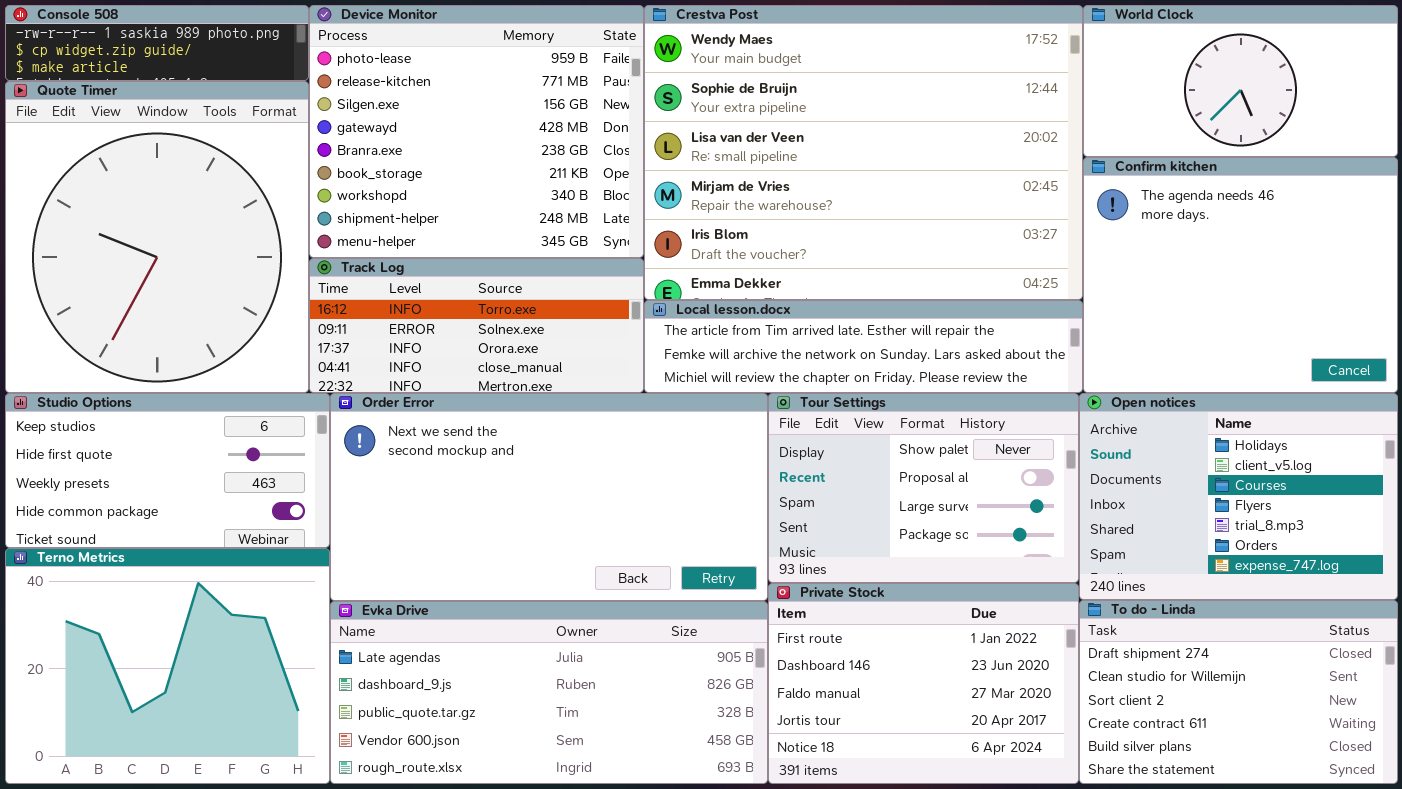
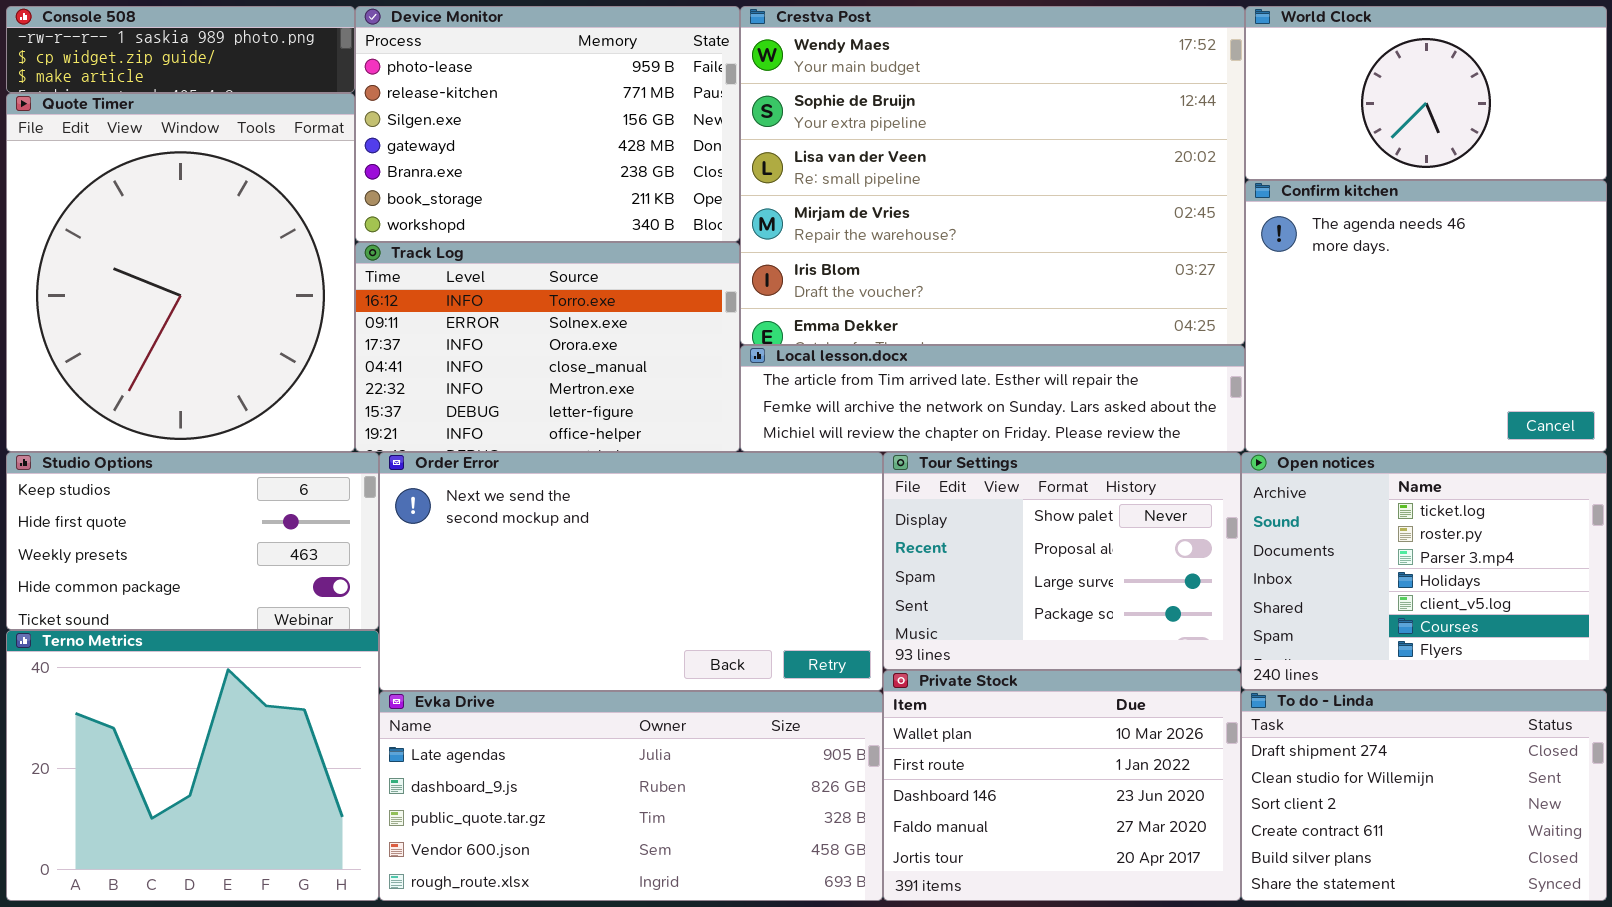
Device Monitor: [309,5,644,258] -> [355,6,740,242], resized
Track Log: [309,258,644,393] -> [355,242,740,452], resized
Open notices: [1079,393,1398,600] -> [1241,452,1607,690], scrolled up 3 rows
Private Stock: [768,583,1079,784] -> [883,670,1241,901], scrolled up 1 row

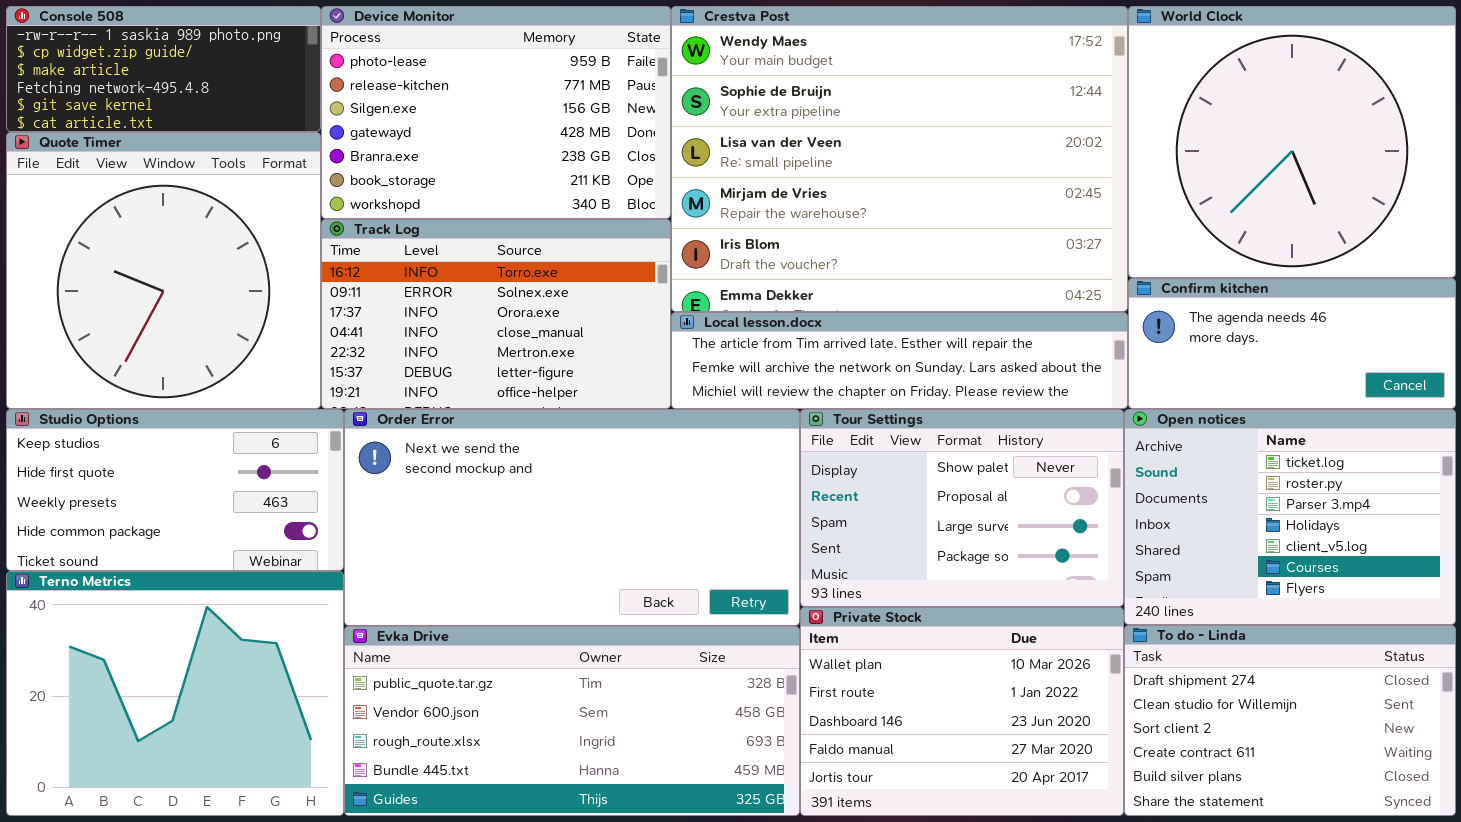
Console 508: [6,6,355,93] -> [6,6,321,132], resized
World Clock: [1245,6,1607,180] -> [1128,6,1456,278], resized
Quote Timer: [6,93,355,452] -> [6,132,321,409], resized
Confirm kitchen: [1245,180,1607,452] -> [1128,278,1456,409], resized
Evka Drive: [379,691,883,901] -> [344,626,800,816], scrolled down 2 rows

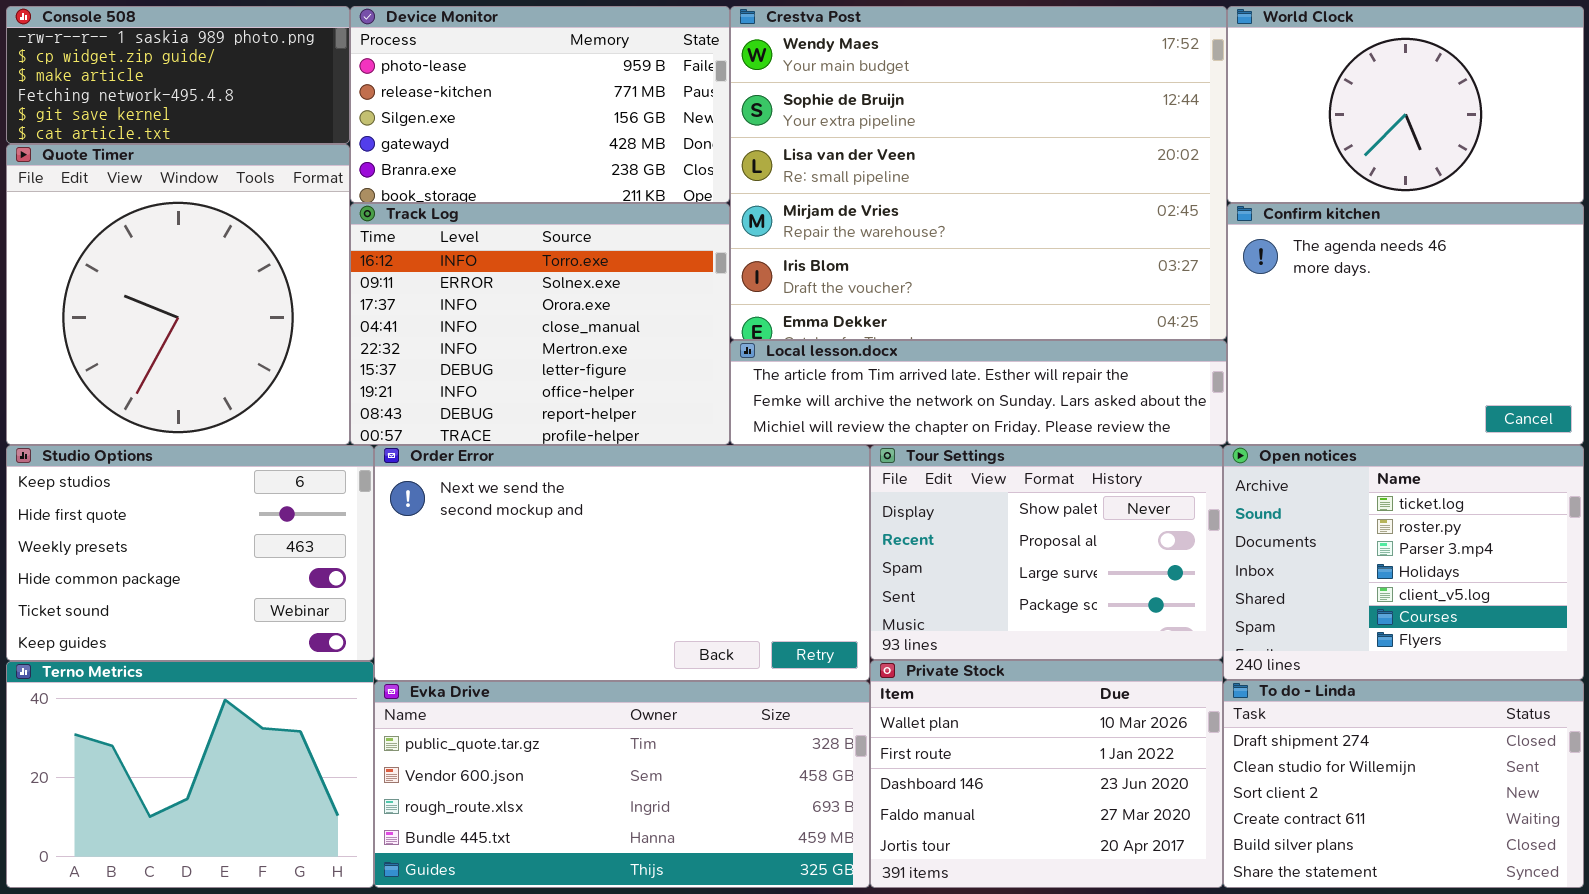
Device Monitor: [321,6,671,219] -> [350,6,730,203], resized
World Clock: [1128,6,1456,278] -> [1227,6,1584,203], resized
Track Log: [321,219,671,409] -> [350,203,730,445], resized
Confirm kitchen: [1128,278,1456,409] -> [1227,203,1584,445], resized
Studio Options: [6,409,344,571] -> [6,445,374,661], resized
Terno Metrics: [6,571,344,816] -> [6,661,374,888], resized

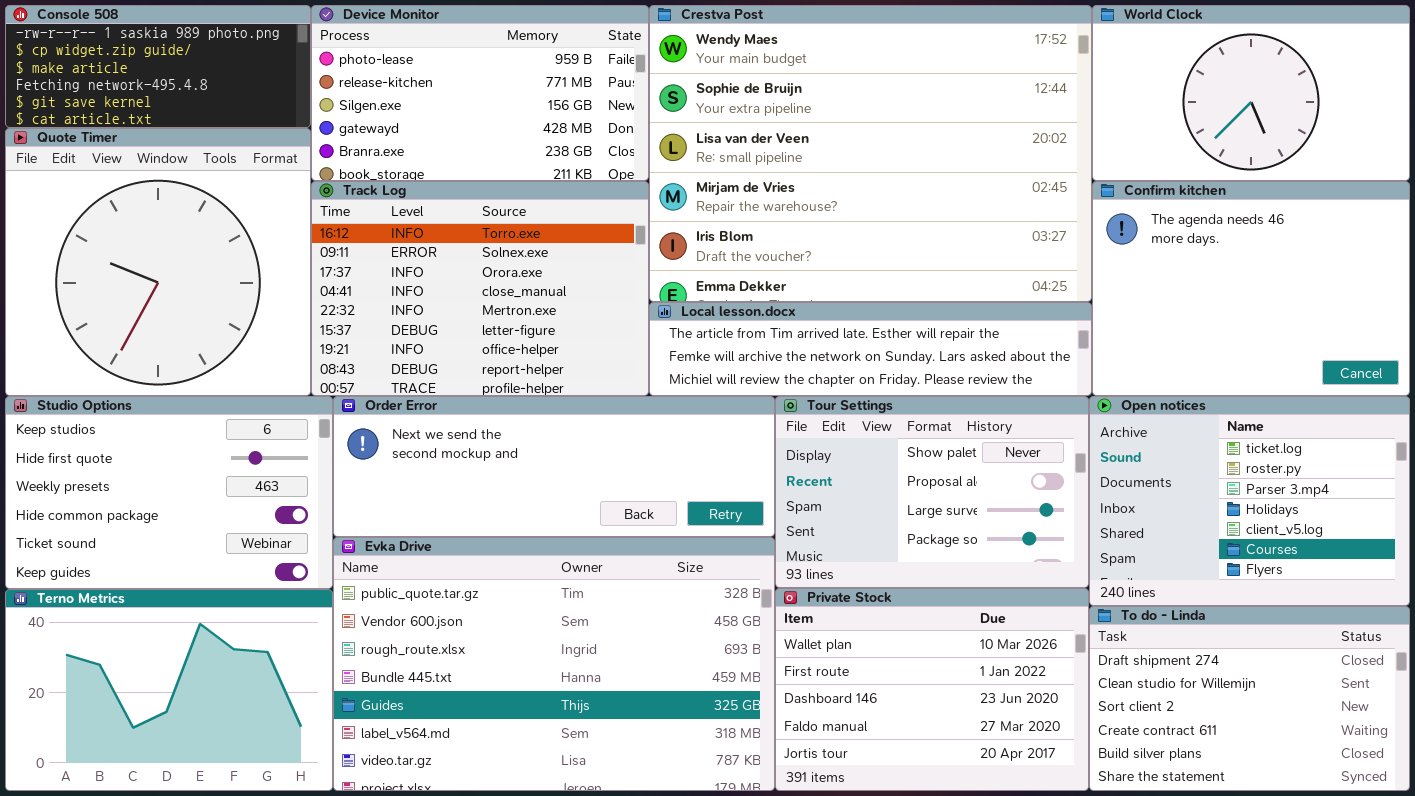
Order Error: [374,445,870,681] -> [333,396,775,537], resized
Evka Drive: [374,681,870,888] -> [333,537,775,791], resized

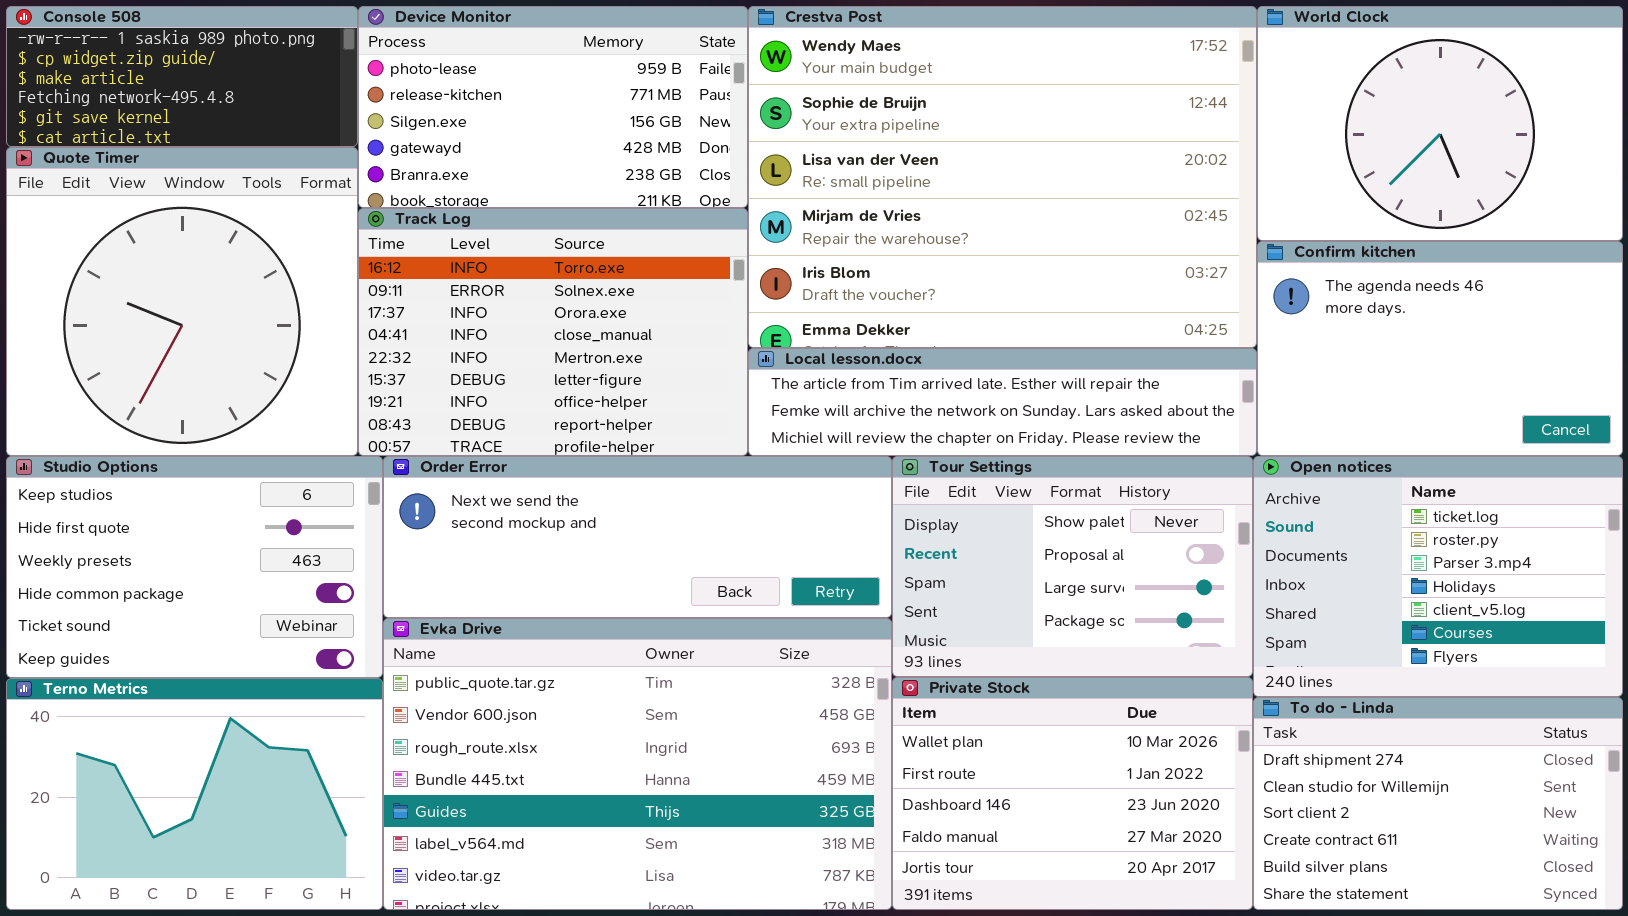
World Clock: [1092,5,1410,181] -> [1257,6,1623,241], resized
Confirm kitchen: [1092,181,1410,396] -> [1257,241,1623,456], resized

